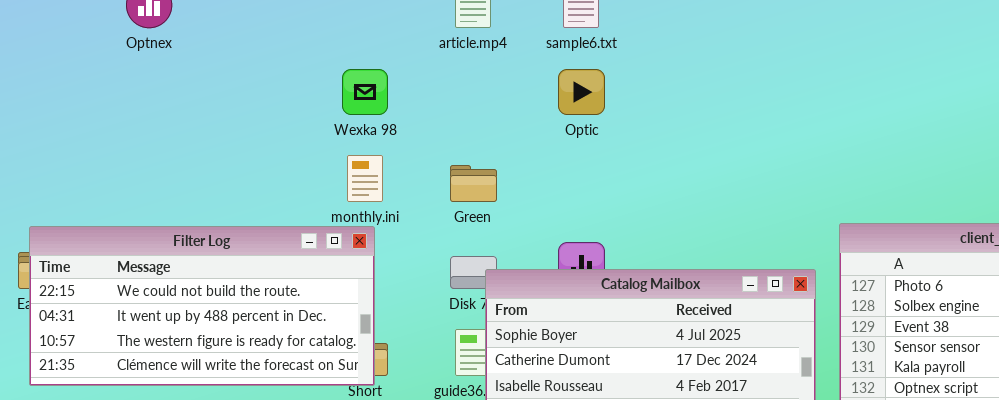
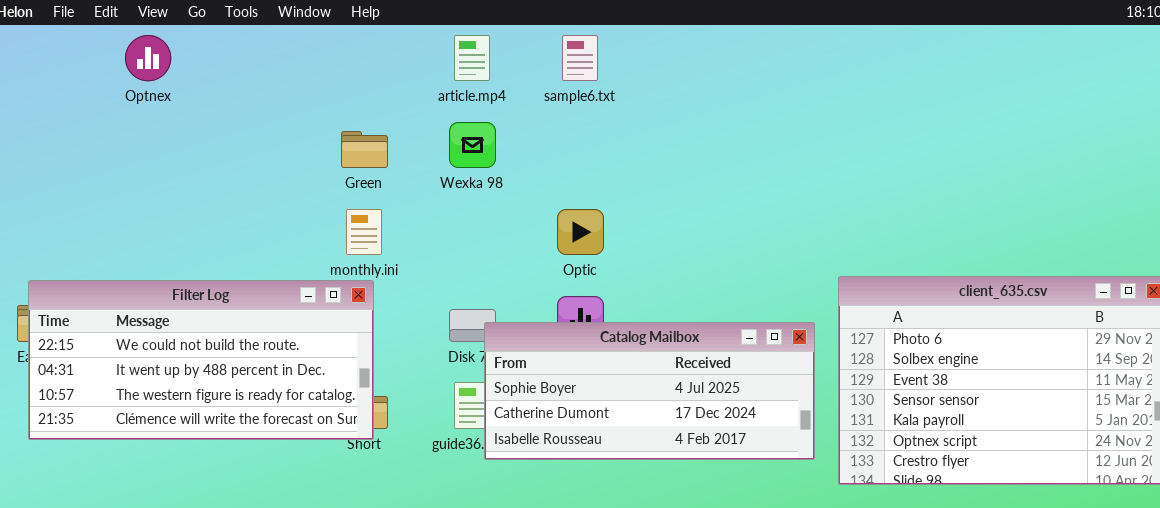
Wexka 98: [342,69,388,115] -> [449,122,496,168], moved
Optic: [558,69,605,115] -> [557,209,604,255], moved
Green: [450,165,497,202] -> [341,131,388,168], moved

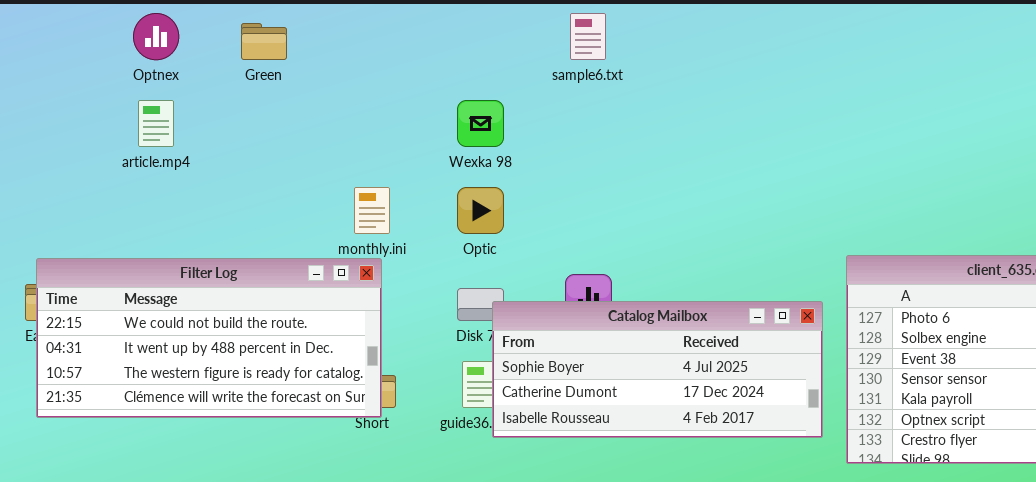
article.mp4: [454,35,490,81] -> [138,100,174,147], moved
Green: [341,131,388,168] -> [241,23,287,60], moved
Optic: [557,209,604,255] -> [457,187,504,234], moved

